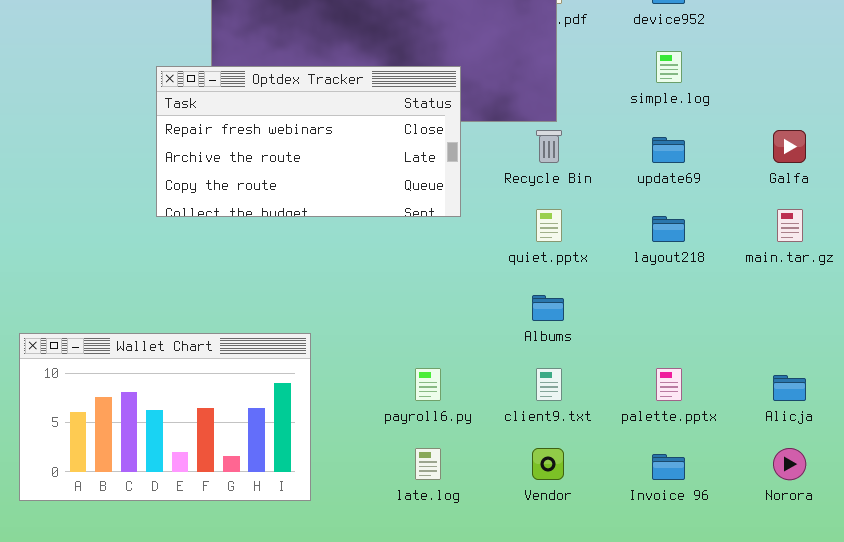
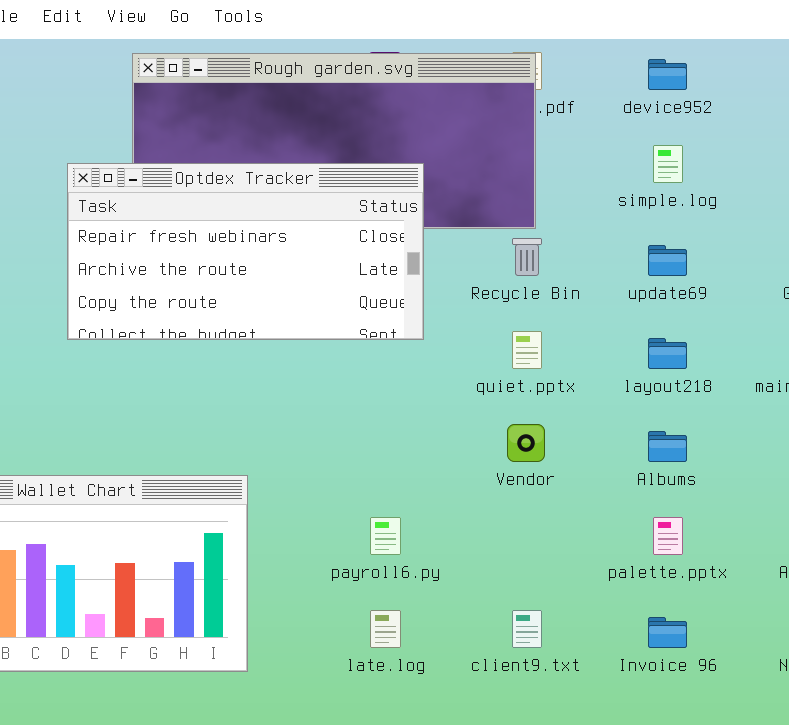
Albums: [532,295,564,321] -> [648,431,687,462], moved
client9.txt: [536,368,562,401] -> [512,610,542,648], moved
Vendor: [532,448,564,480] -> [507,424,545,462], moved

